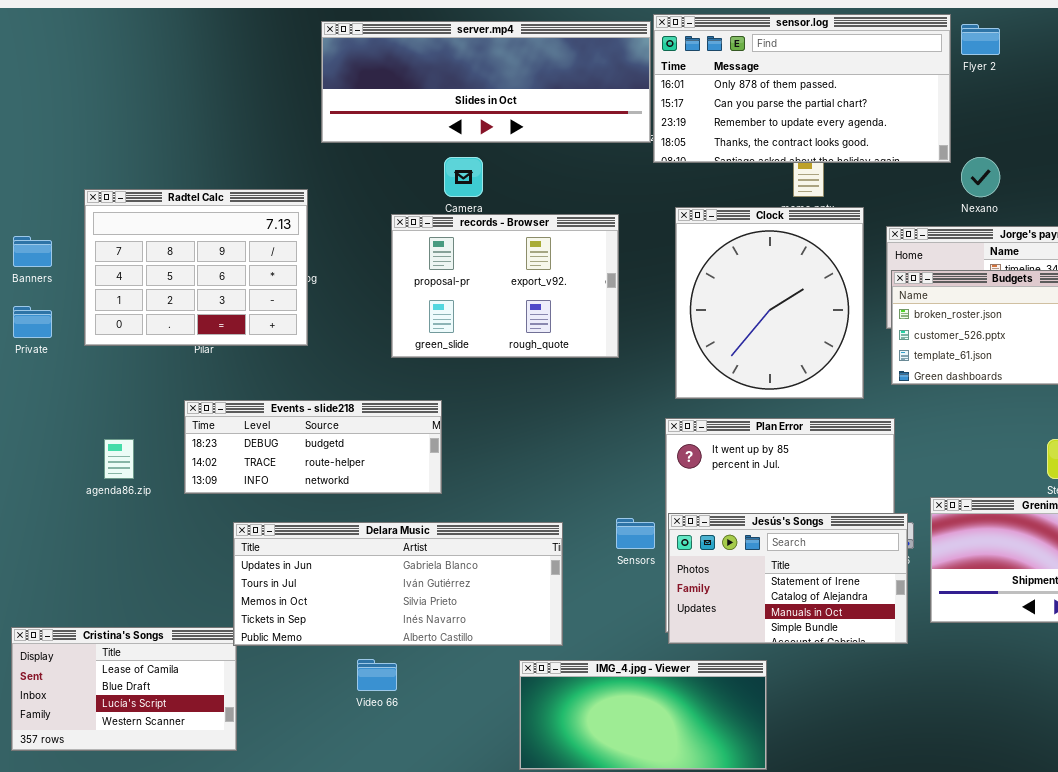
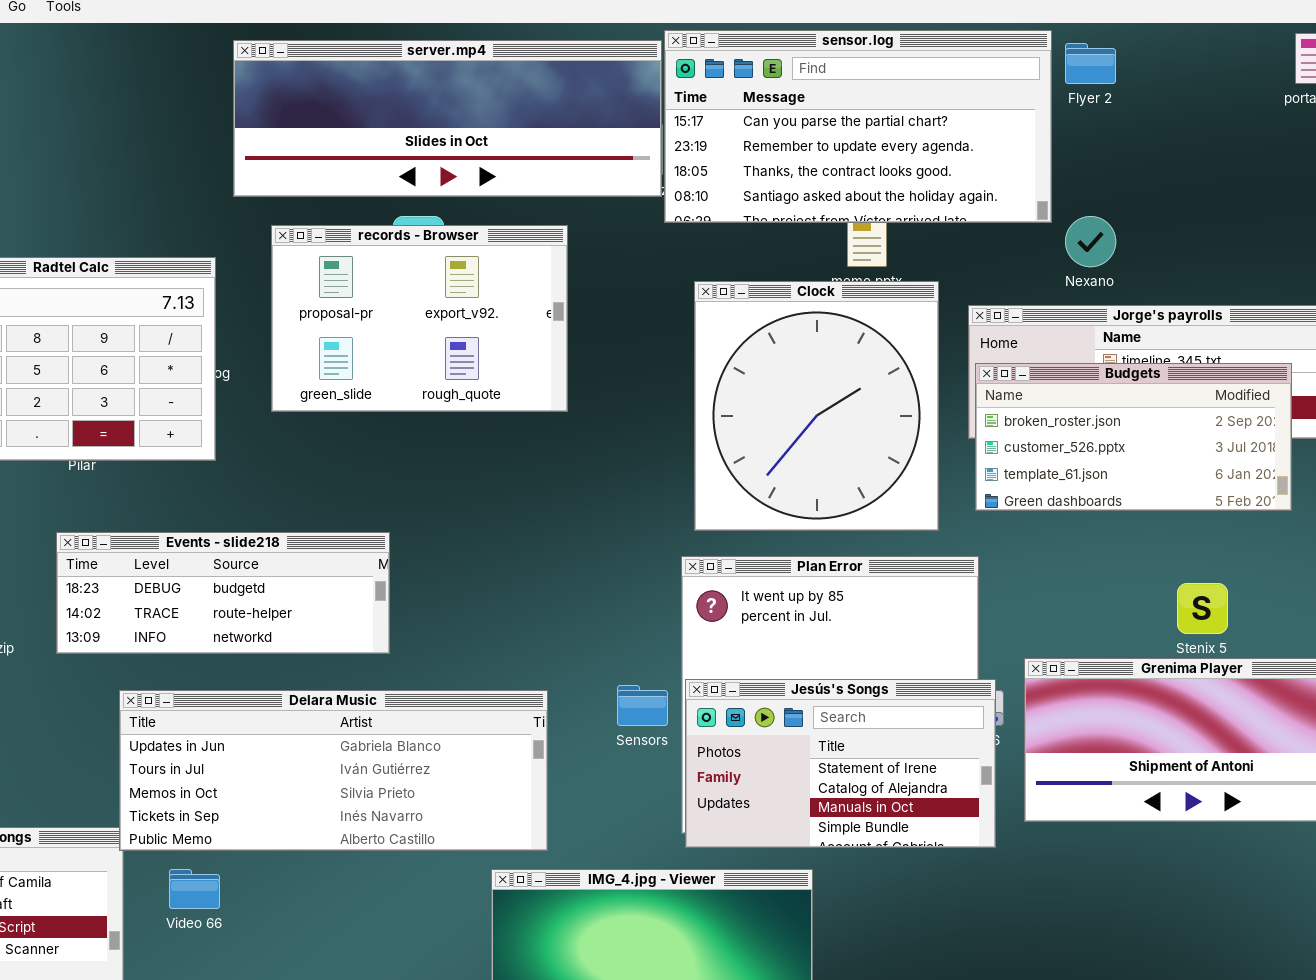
sensor.log: [653,14,951,163] -> [664,30,1052,223], scrolled down 1 row
records - Browser: [391,214,619,358] -> [271,225,568,412], moved
Video 66: [357,659,397,691] -> [169,869,220,909], moved

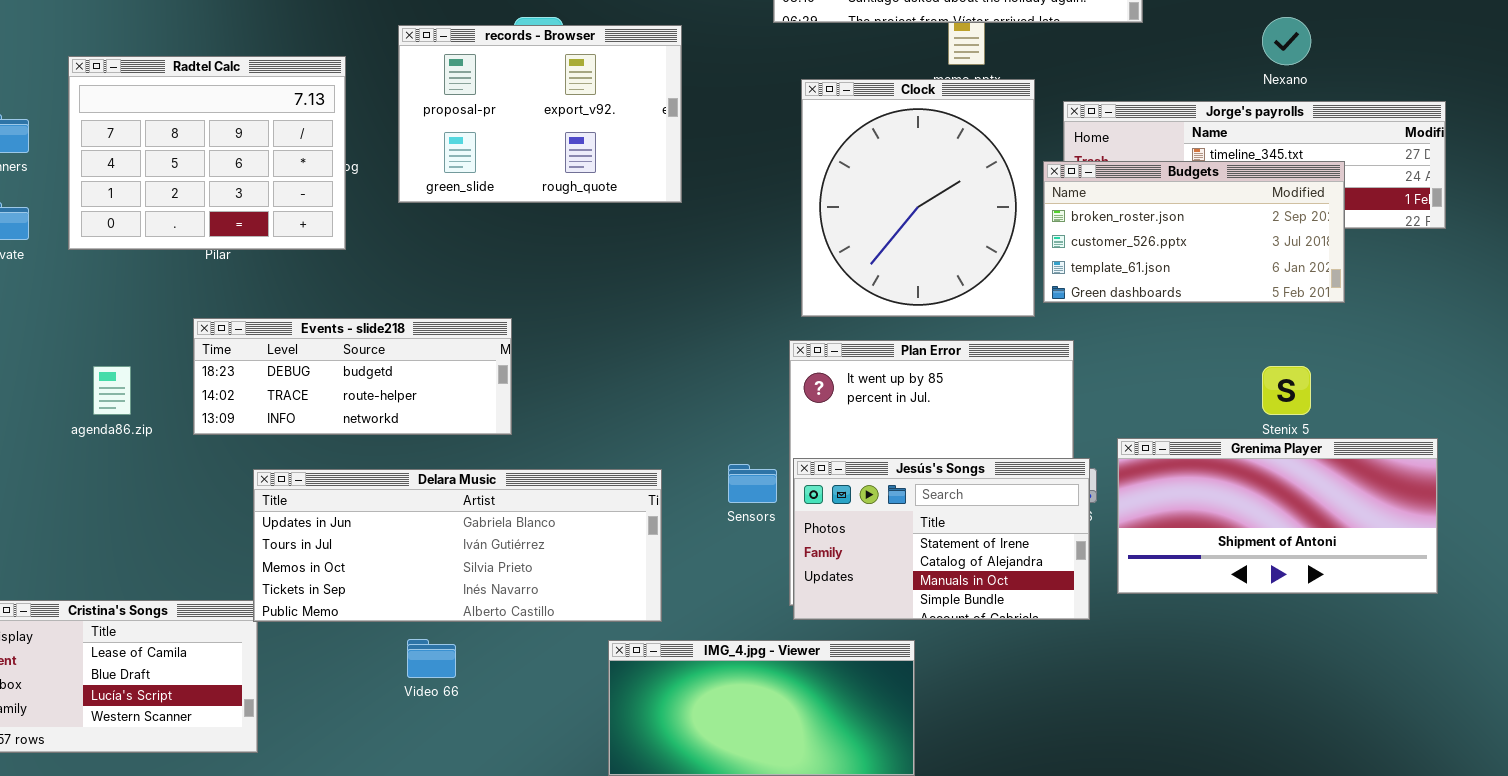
Nexano: [1065,216,1116,267] -> [1262,17,1311,65], moved
Budgets: [975,363,1292,511] -> [1043,161,1345,303], moved
Video 66: [169,869,220,909] -> [407,639,456,678], moved

